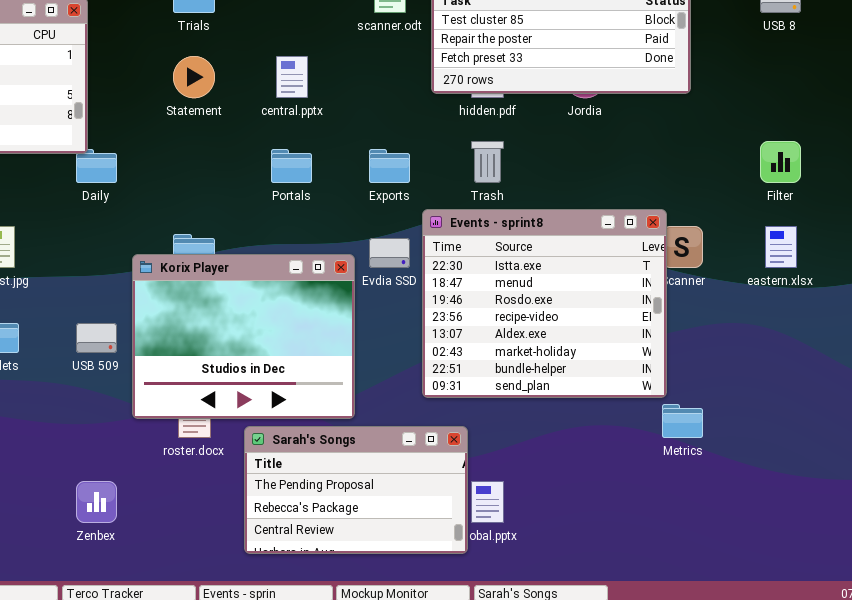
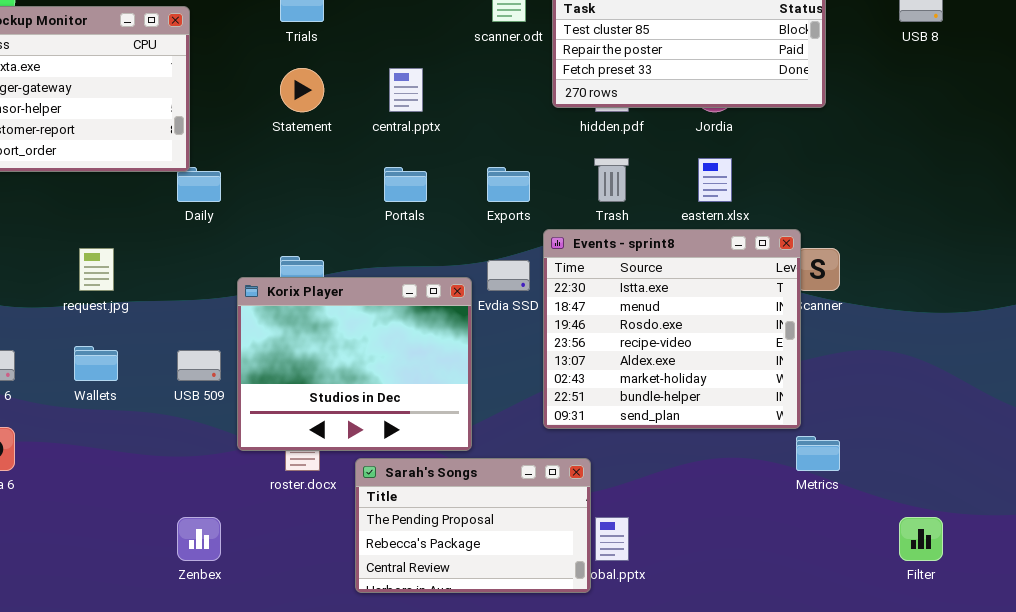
Filter: [760,141,801,183] -> [899,517,943,561], moved
eastern.xlsx: [765,226,797,268] -> [698,158,732,202], moved

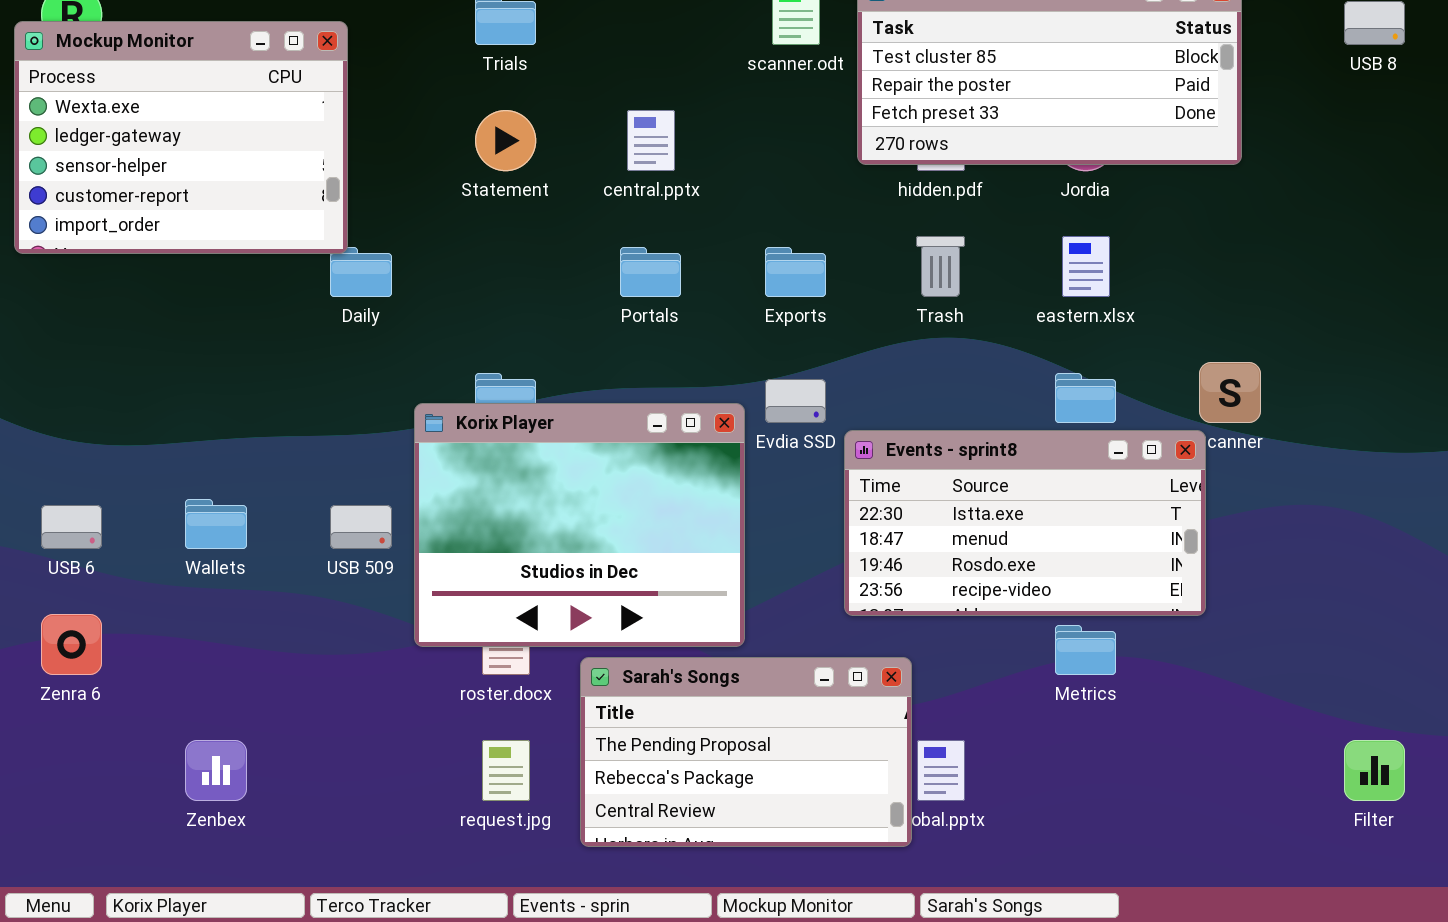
Events - sprint8: [543,229,801,429] -> [844,430,1206,616], resized
request.jpg: [79,248,114,291] -> [482,740,530,801], moved
Metrics: [796,436,840,471] -> [1055,625,1116,675], moved
Zenbex: [177,517,221,561] -> [185,740,247,801], moved

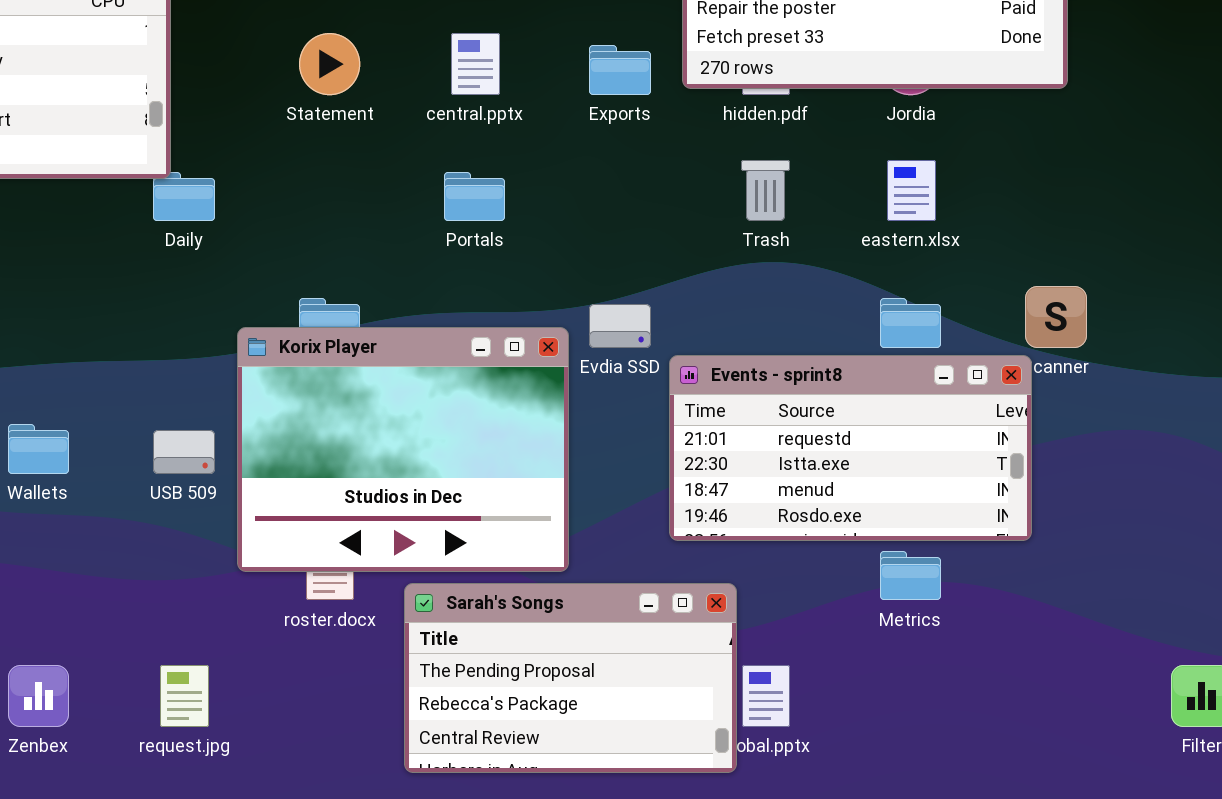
Exports: [765,247,826,297] -> [589,45,651,95], moved
Events - sprint8: [844,430,1206,616] -> [669,355,1032,541], scrolled up 1 row
request.jpg: [482,740,530,801] -> [160,665,209,727], moved

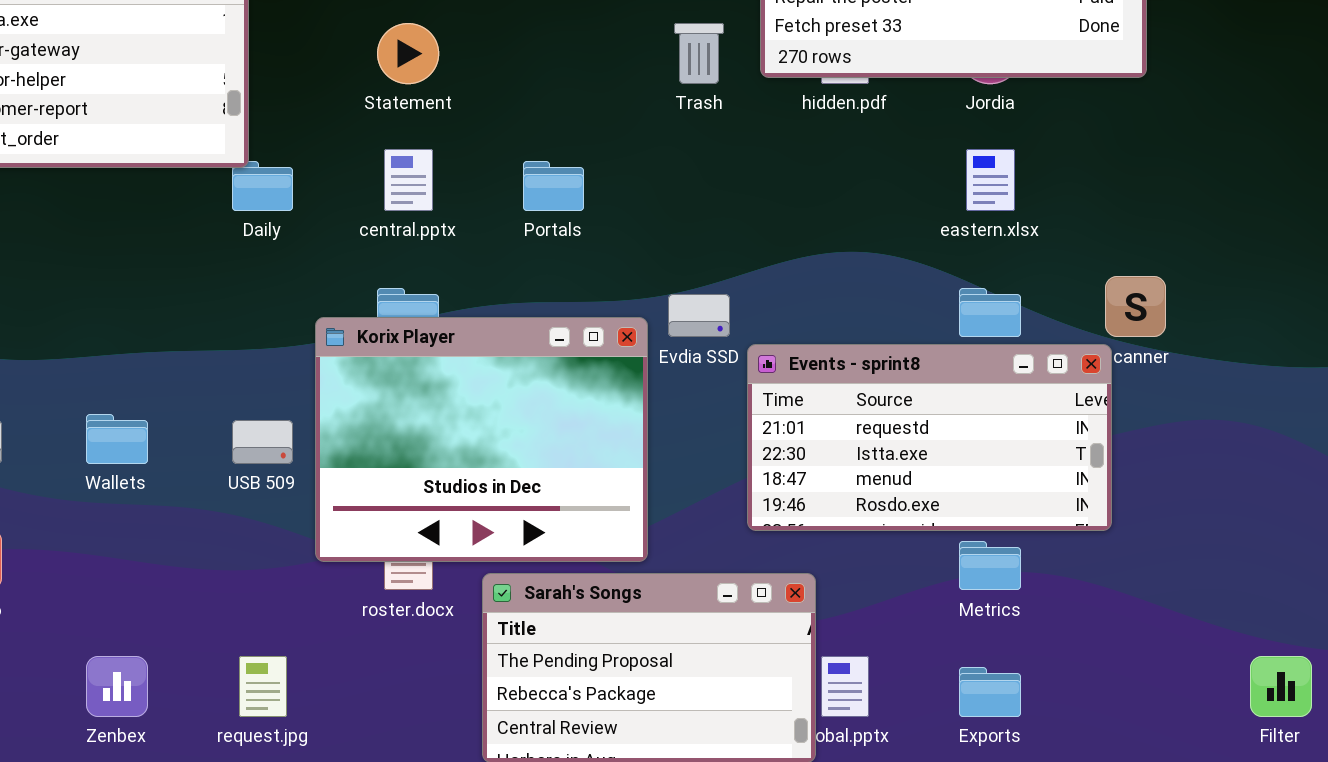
central.pptx: [451,33,500,95] -> [384,149,433,211], moved
Exports: [589,45,651,95] -> [959,667,1021,717], moved
Trash: [741,160,790,221] -> [674,23,724,84], moved

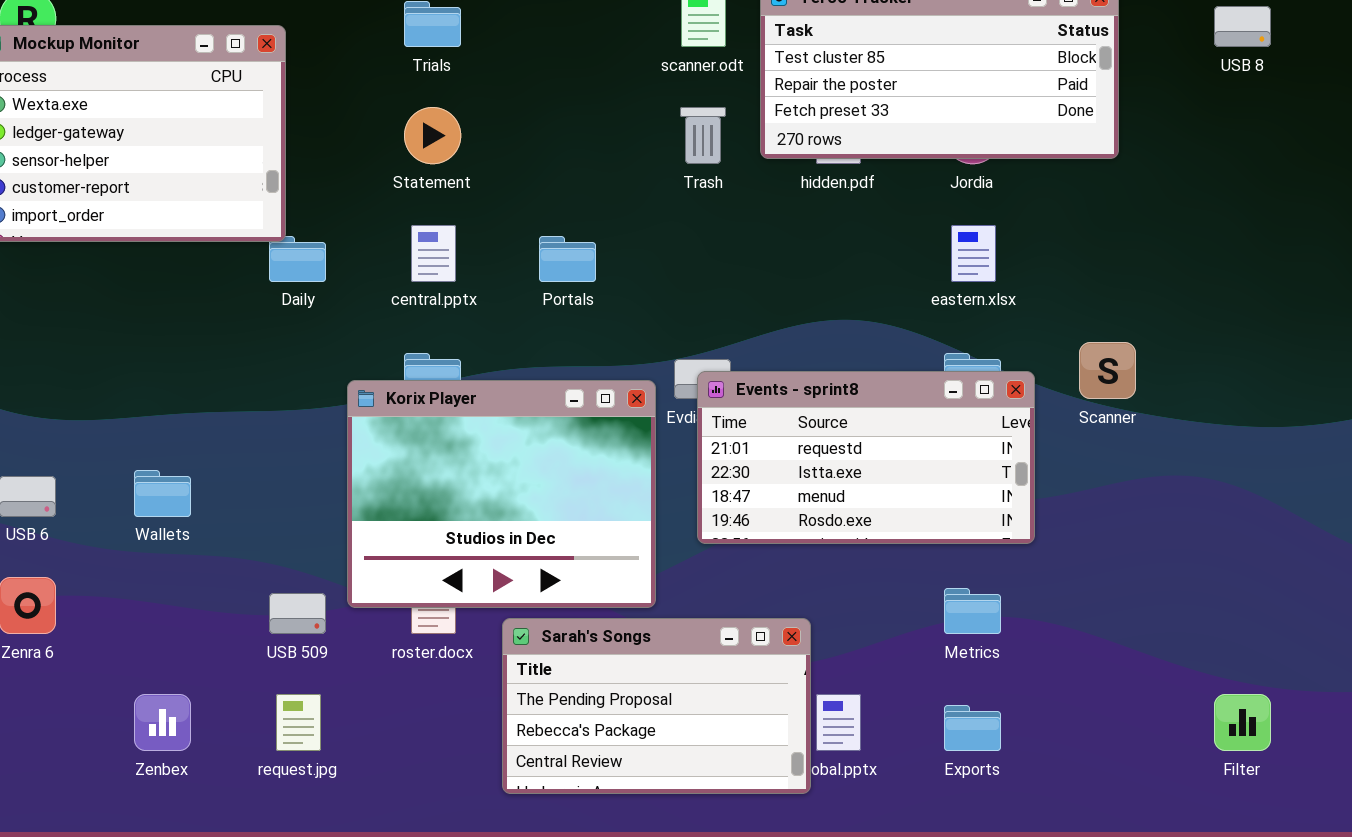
Events - sprint8: [747,344,1112,531] -> [697,371,1035,544], moved
USB 509: [232,420,293,464] -> [269,593,326,634], moved

